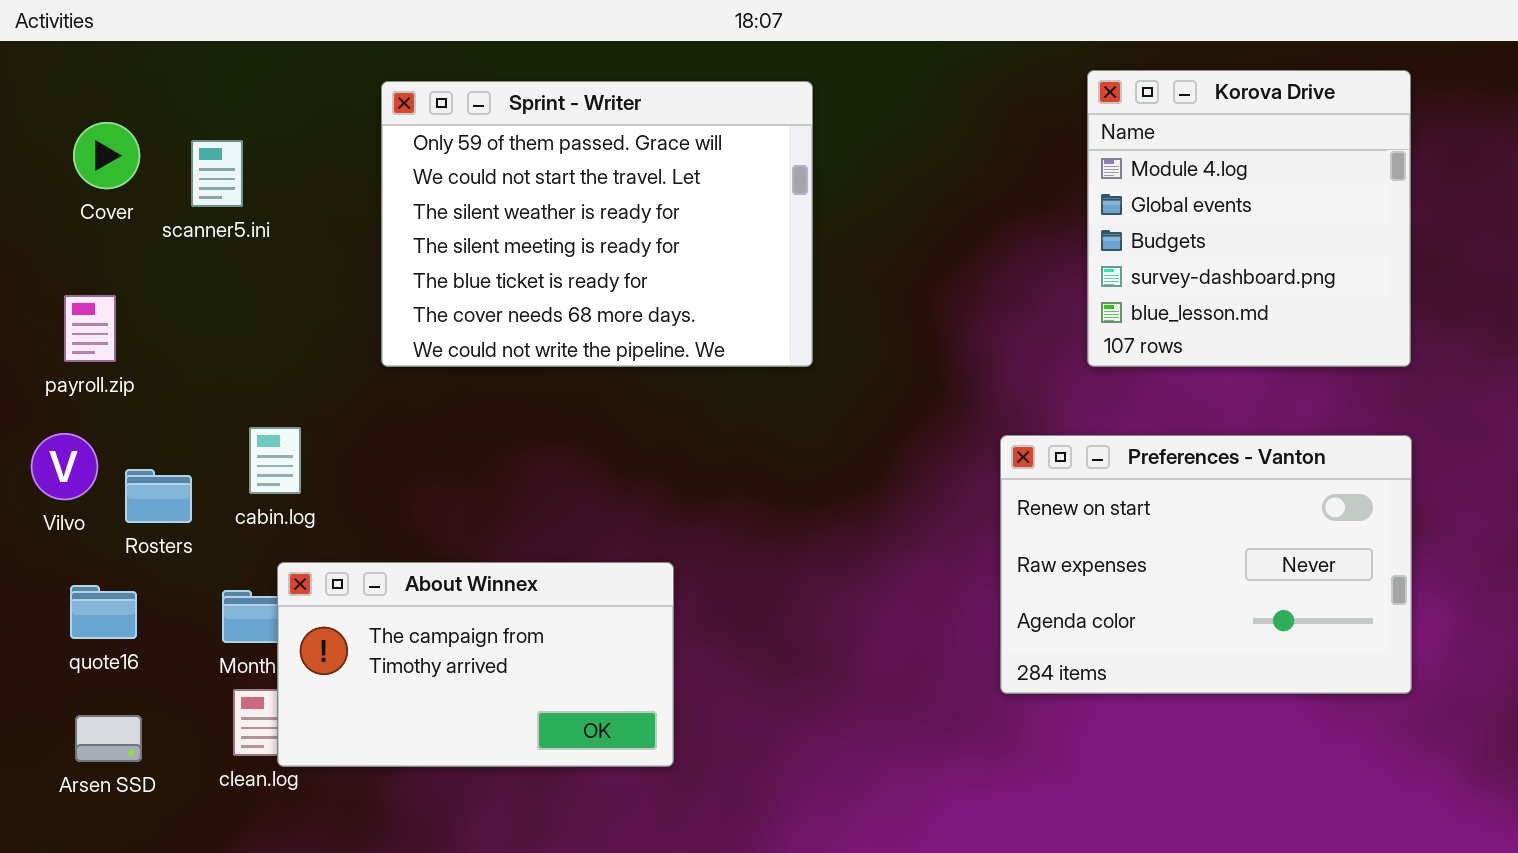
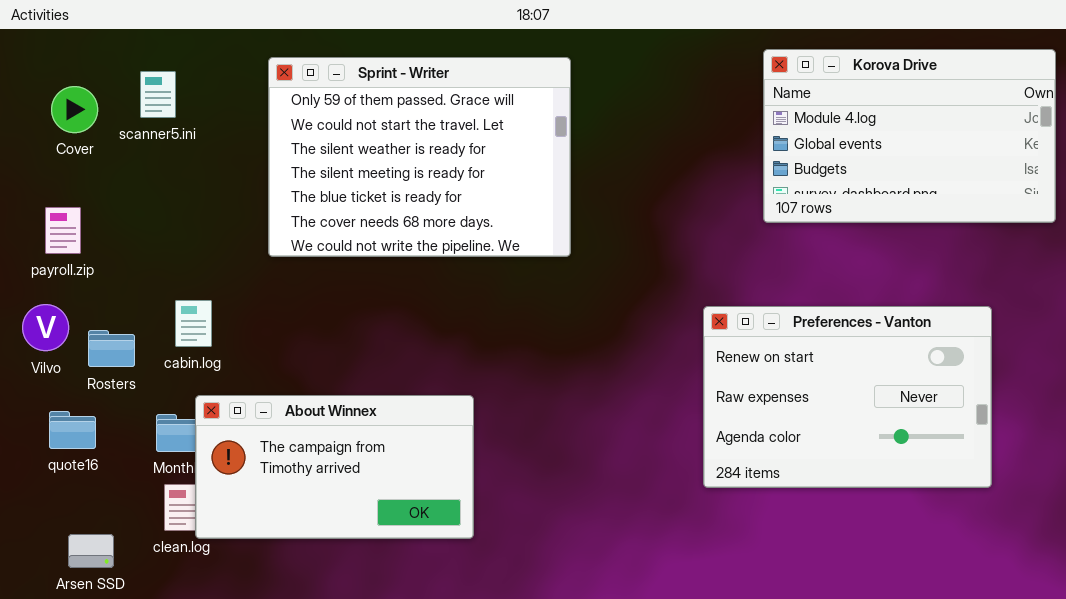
Korova Drive: [1087,70,1411,367] -> [763,49,1056,223], resized
scanner5.ini: [191,140,243,207] -> [140,71,176,118], moved
Arsen SSD: [75,715,142,762] -> [68,534,114,568], moved

